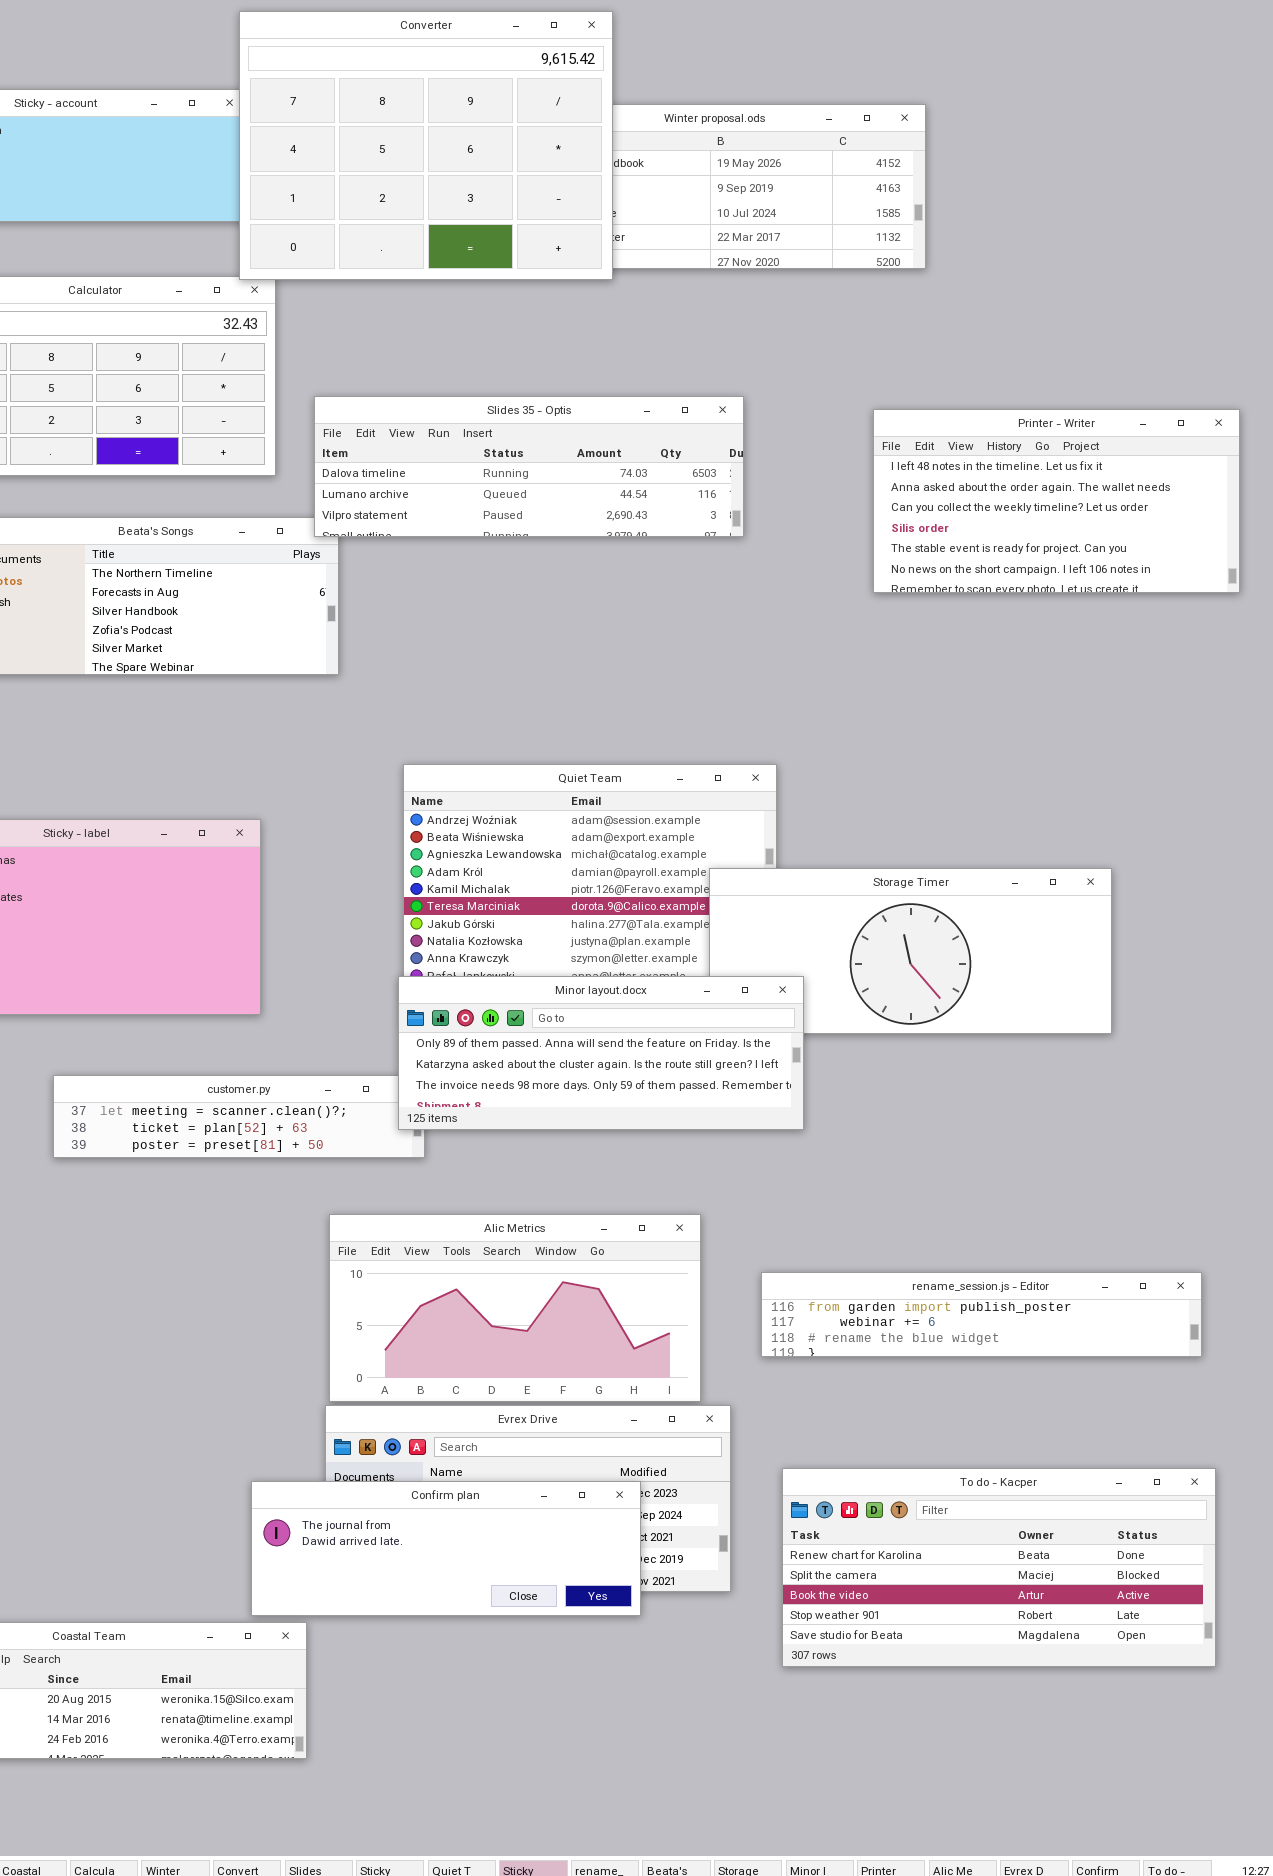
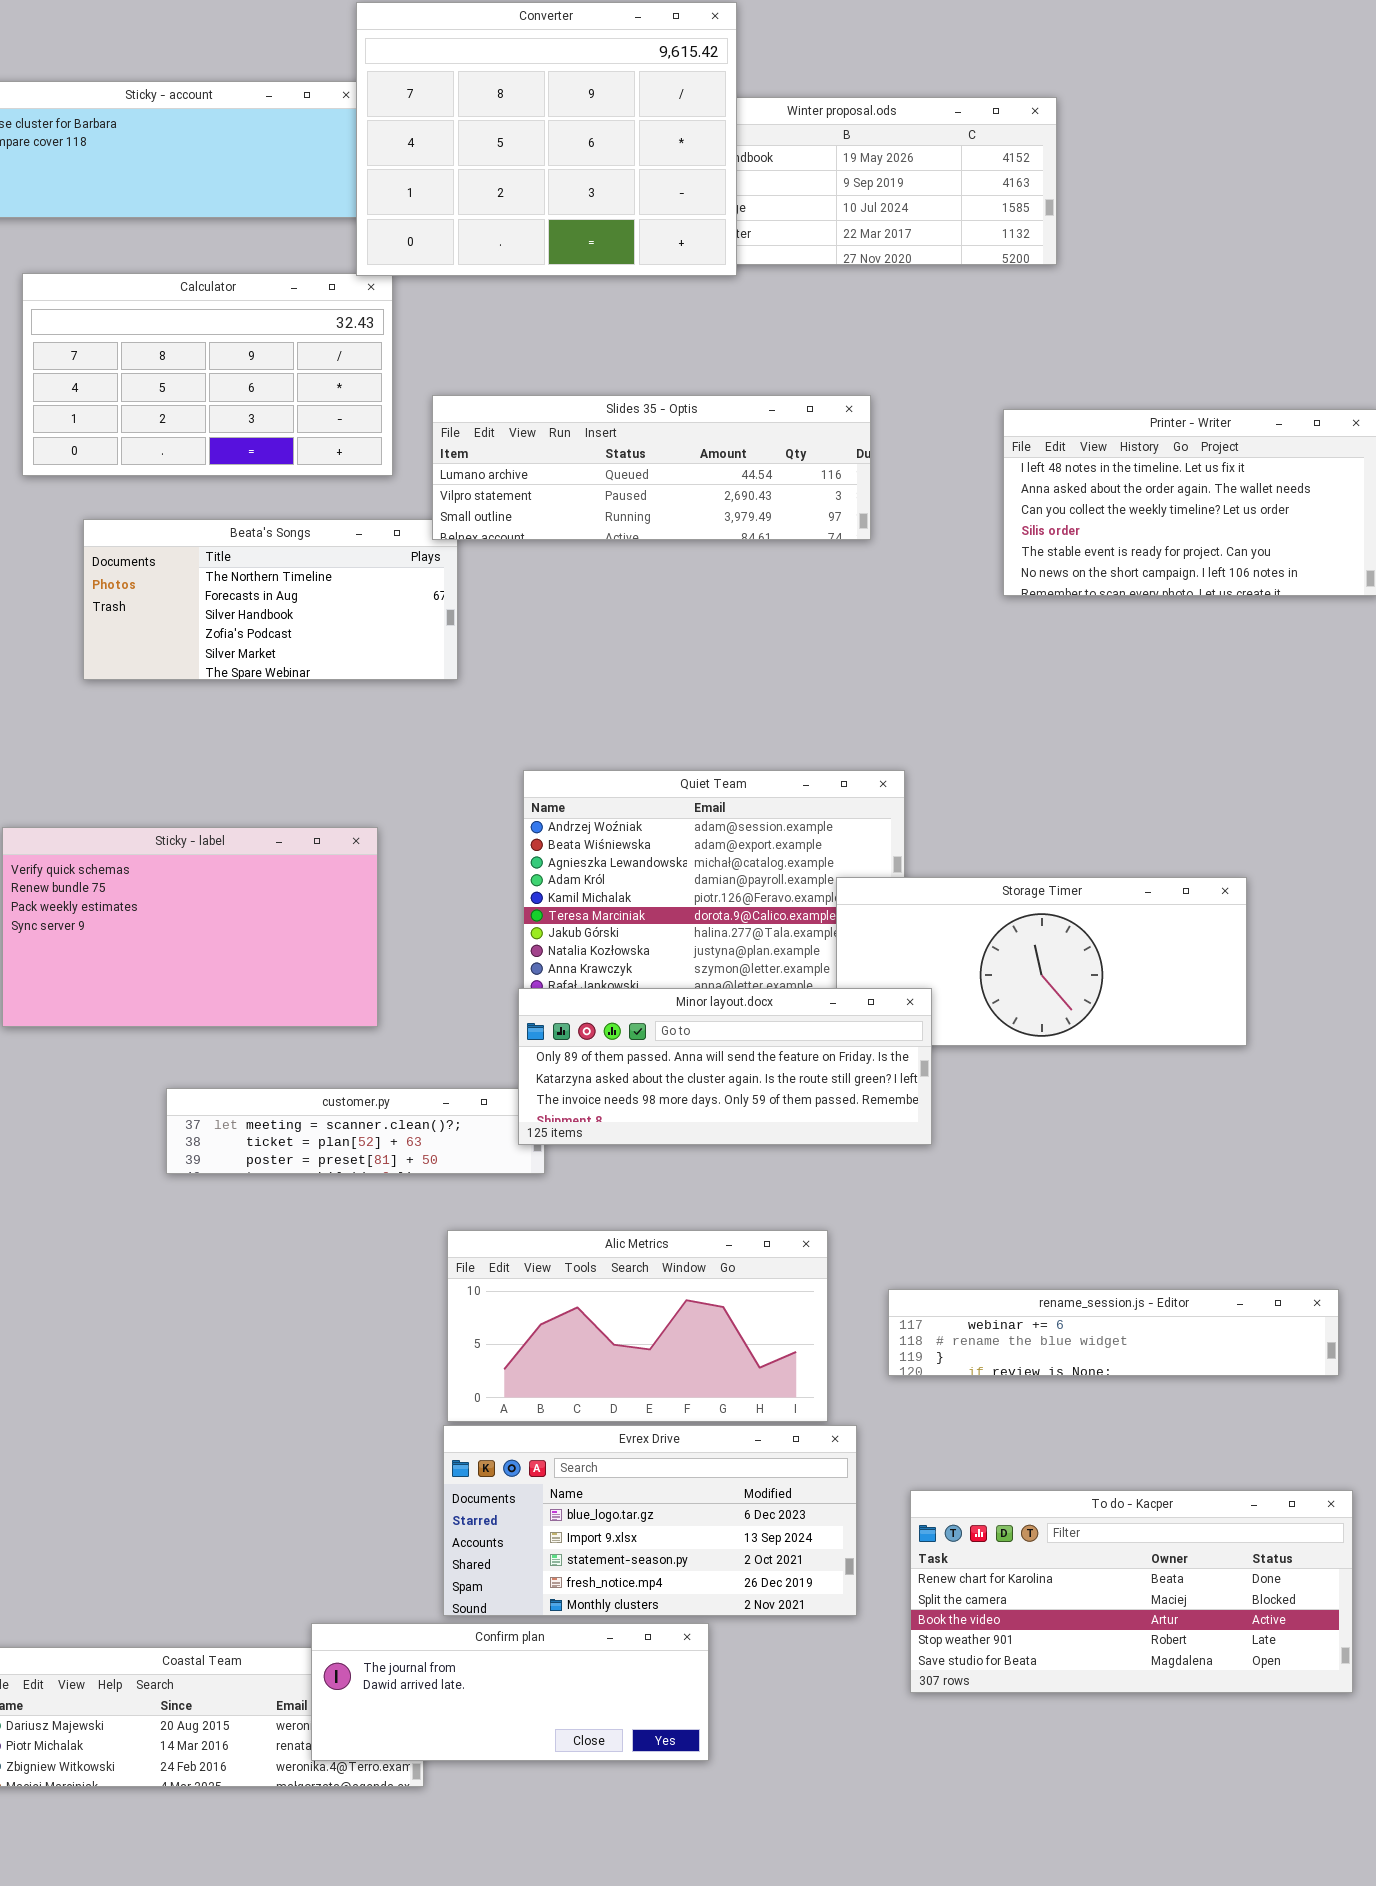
Slides 35 - Optis: [314,396,744,537] -> [432,395,871,540], scrolled down 1 row
rename_session.js - Editor: [761,1272,1202,1357] -> [888,1289,1339,1376], scrolled down 1 row
Confirm plan: [251,1481,641,1616] -> [311,1623,709,1761], moved

